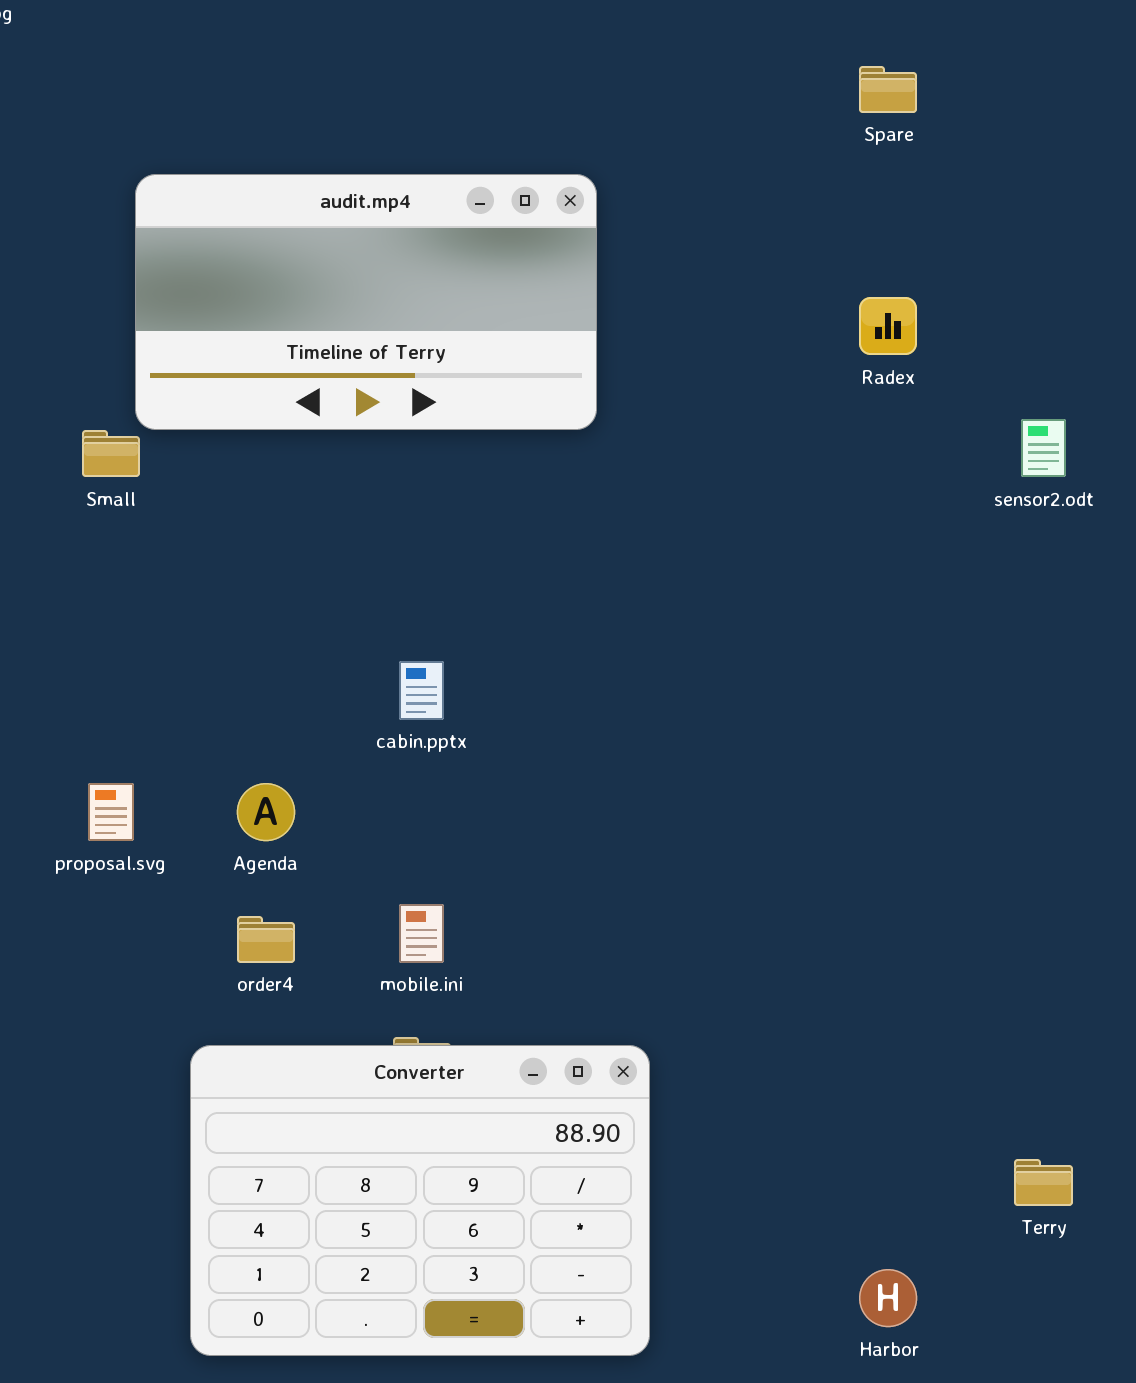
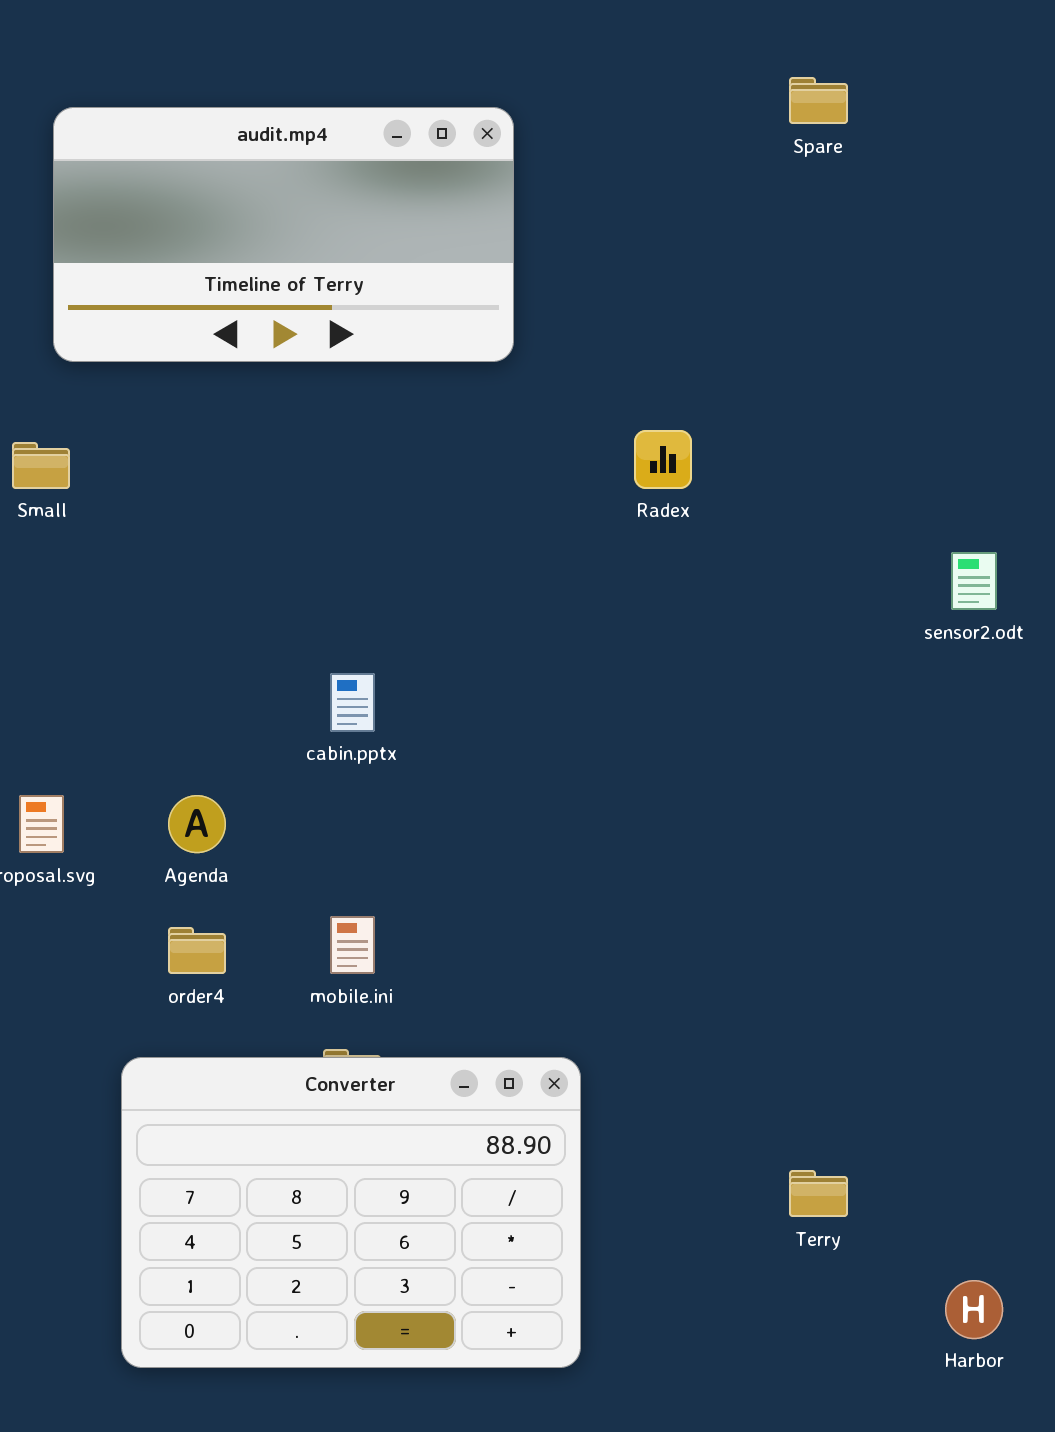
audit.mp4: [135,174,597,430] -> [53,107,514,362], moved
Radex: [859,297,917,355] -> [634,430,692,489], moved
sensor2.odt: [1021,419,1066,477] -> [951,552,997,610], moved
Terry: [1014,1159,1073,1206] -> [789,1170,848,1217], moved
Harbor: [859,1269,917,1327] -> [945,1280,1003,1339], moved

